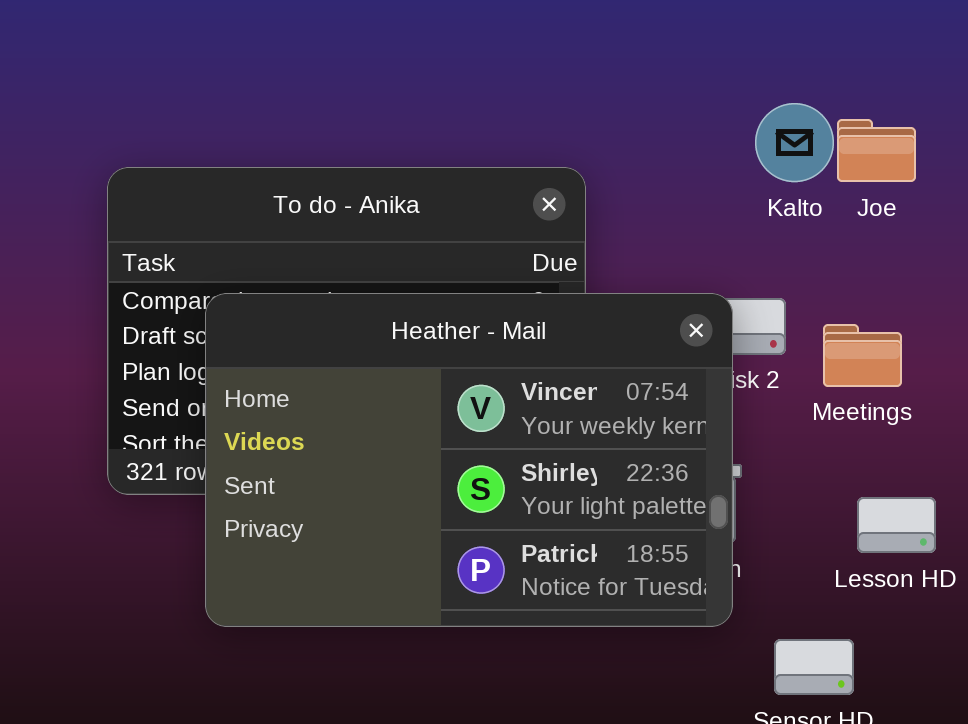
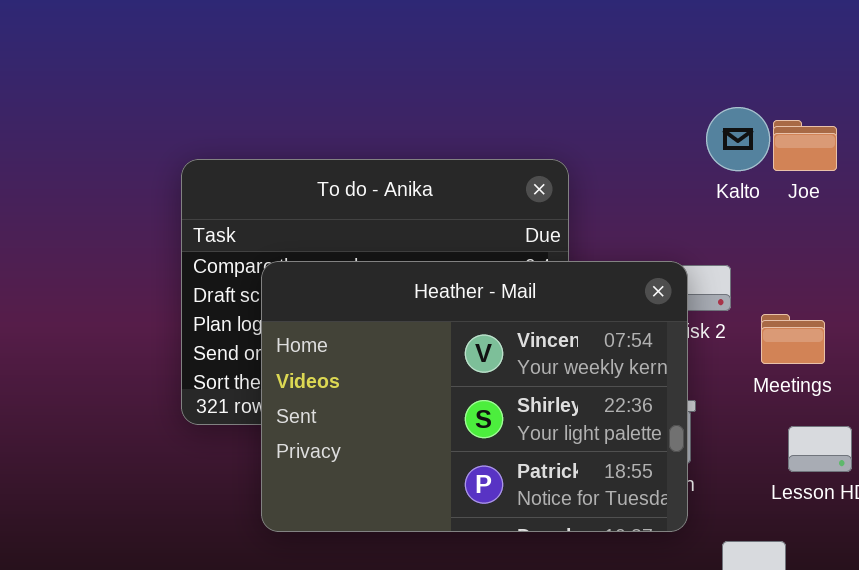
Meetings: [823,324,902,387] -> [761,314,825,364], moved

